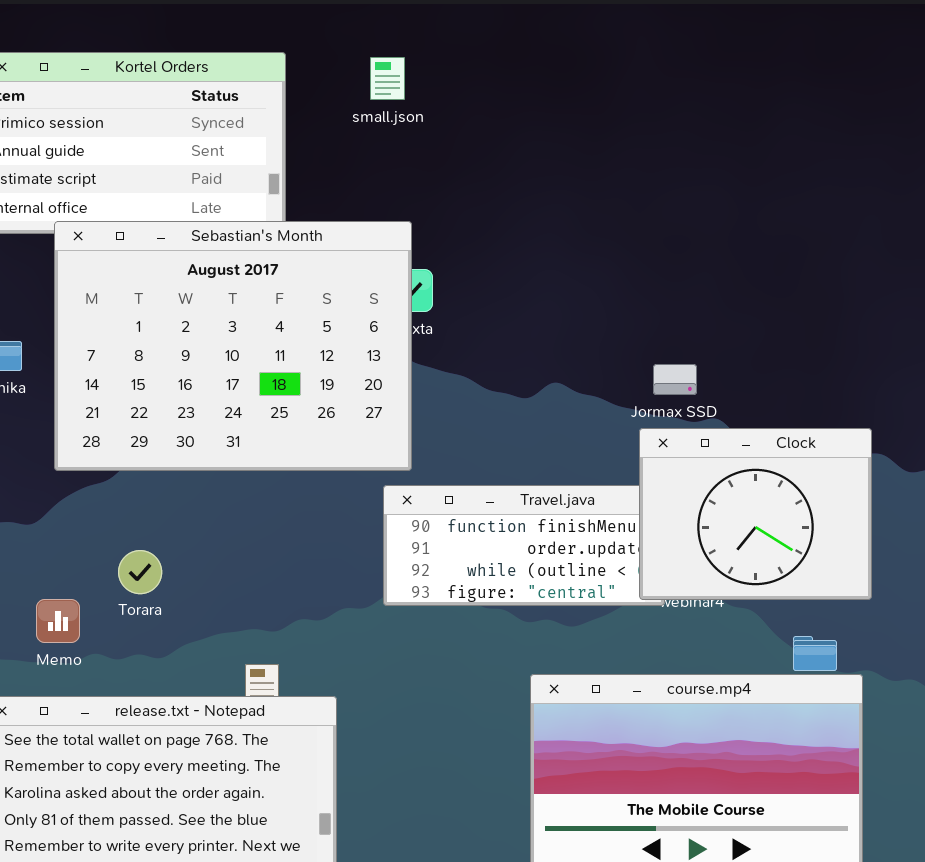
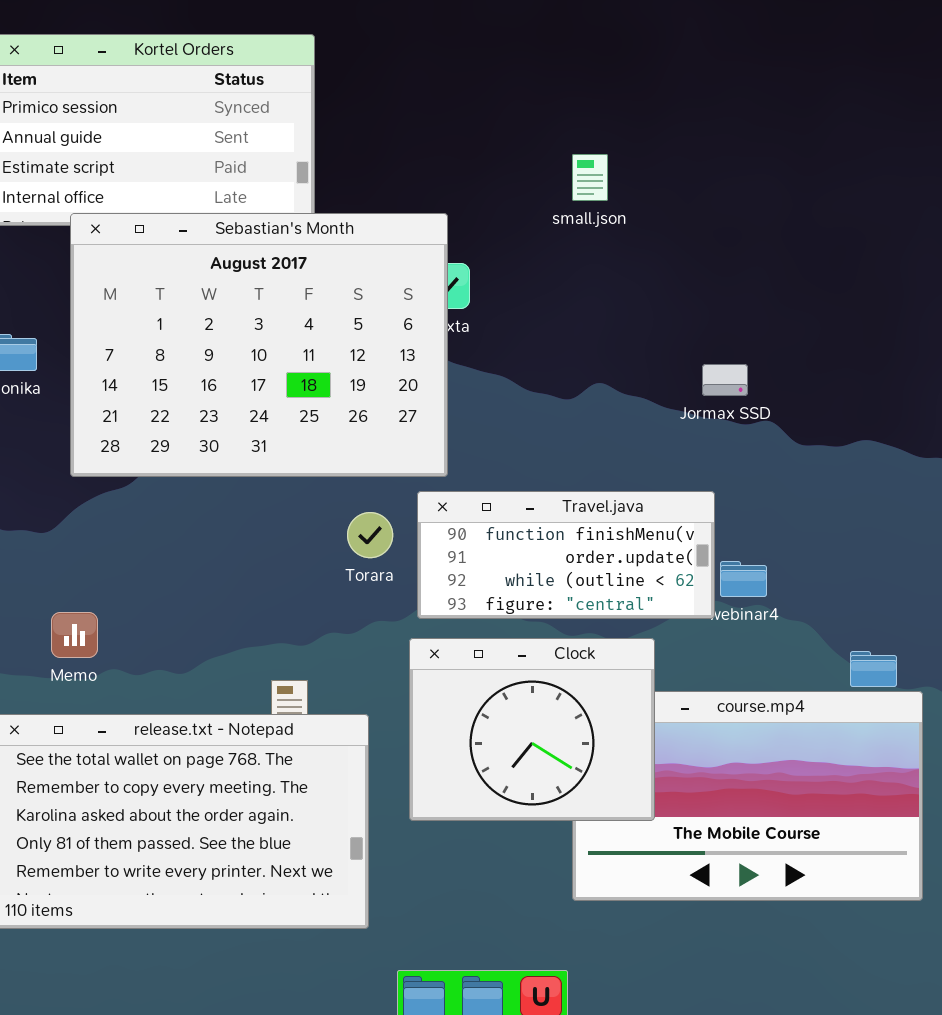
small.json: [370,57,405,100] -> [572,154,608,201], moved
Clock: [639,428,872,600] -> [409,638,655,821], moved
Torara: [118,550,162,594] -> [347,512,393,558], moved

